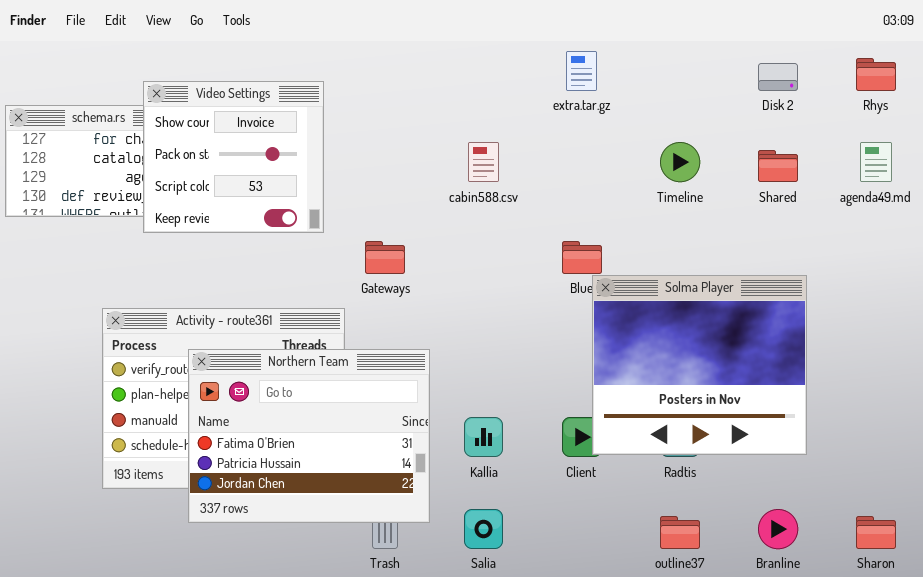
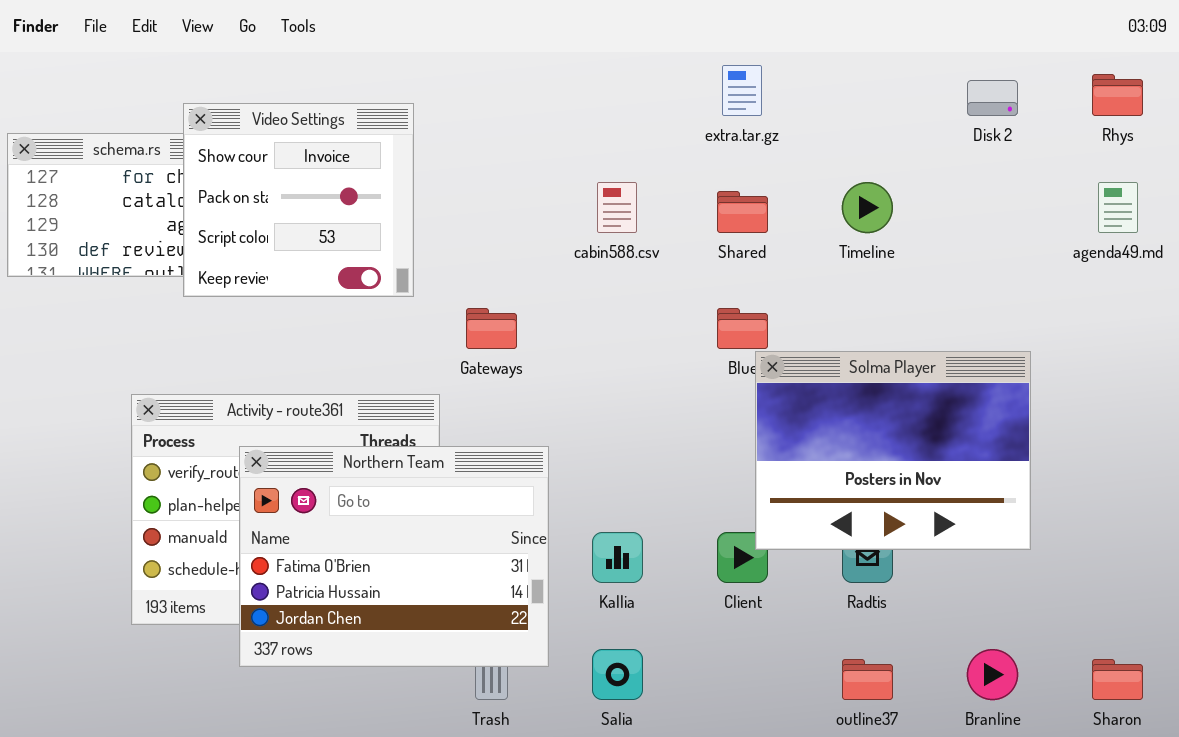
Shared: [758,150,798,182] -> [717,191,768,233], moved
Solma Player: [592,275,807,455] -> [755,351,1031,550], resized

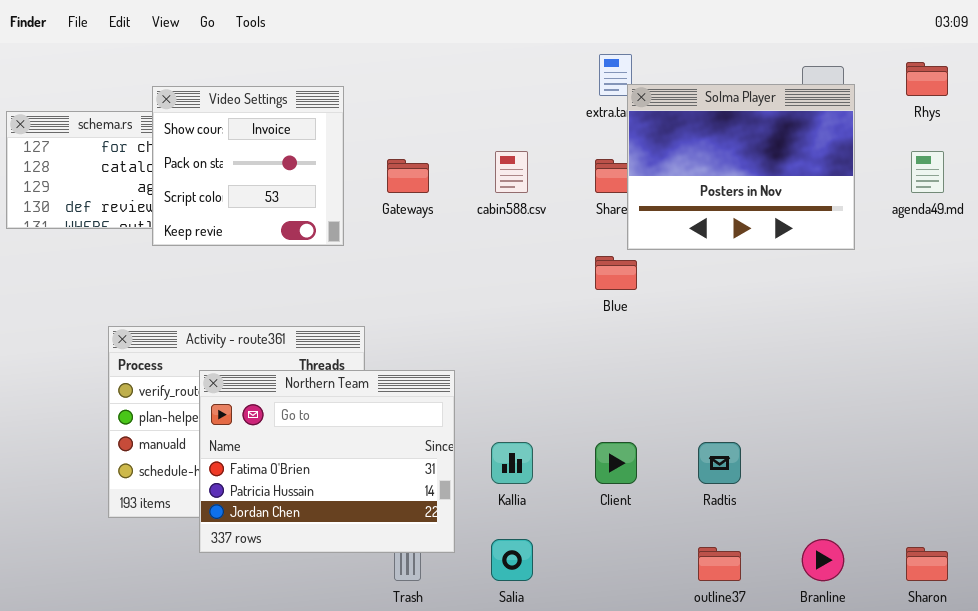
Gateways: [466,308,517,349] -> [387,159,429,193], moved
Solma Player: [755,351,1031,550] -> [627,84,855,250], moved

